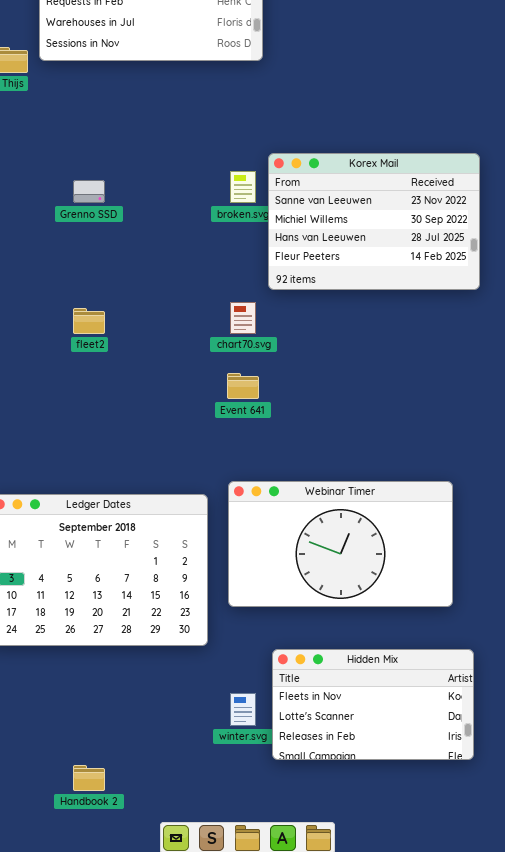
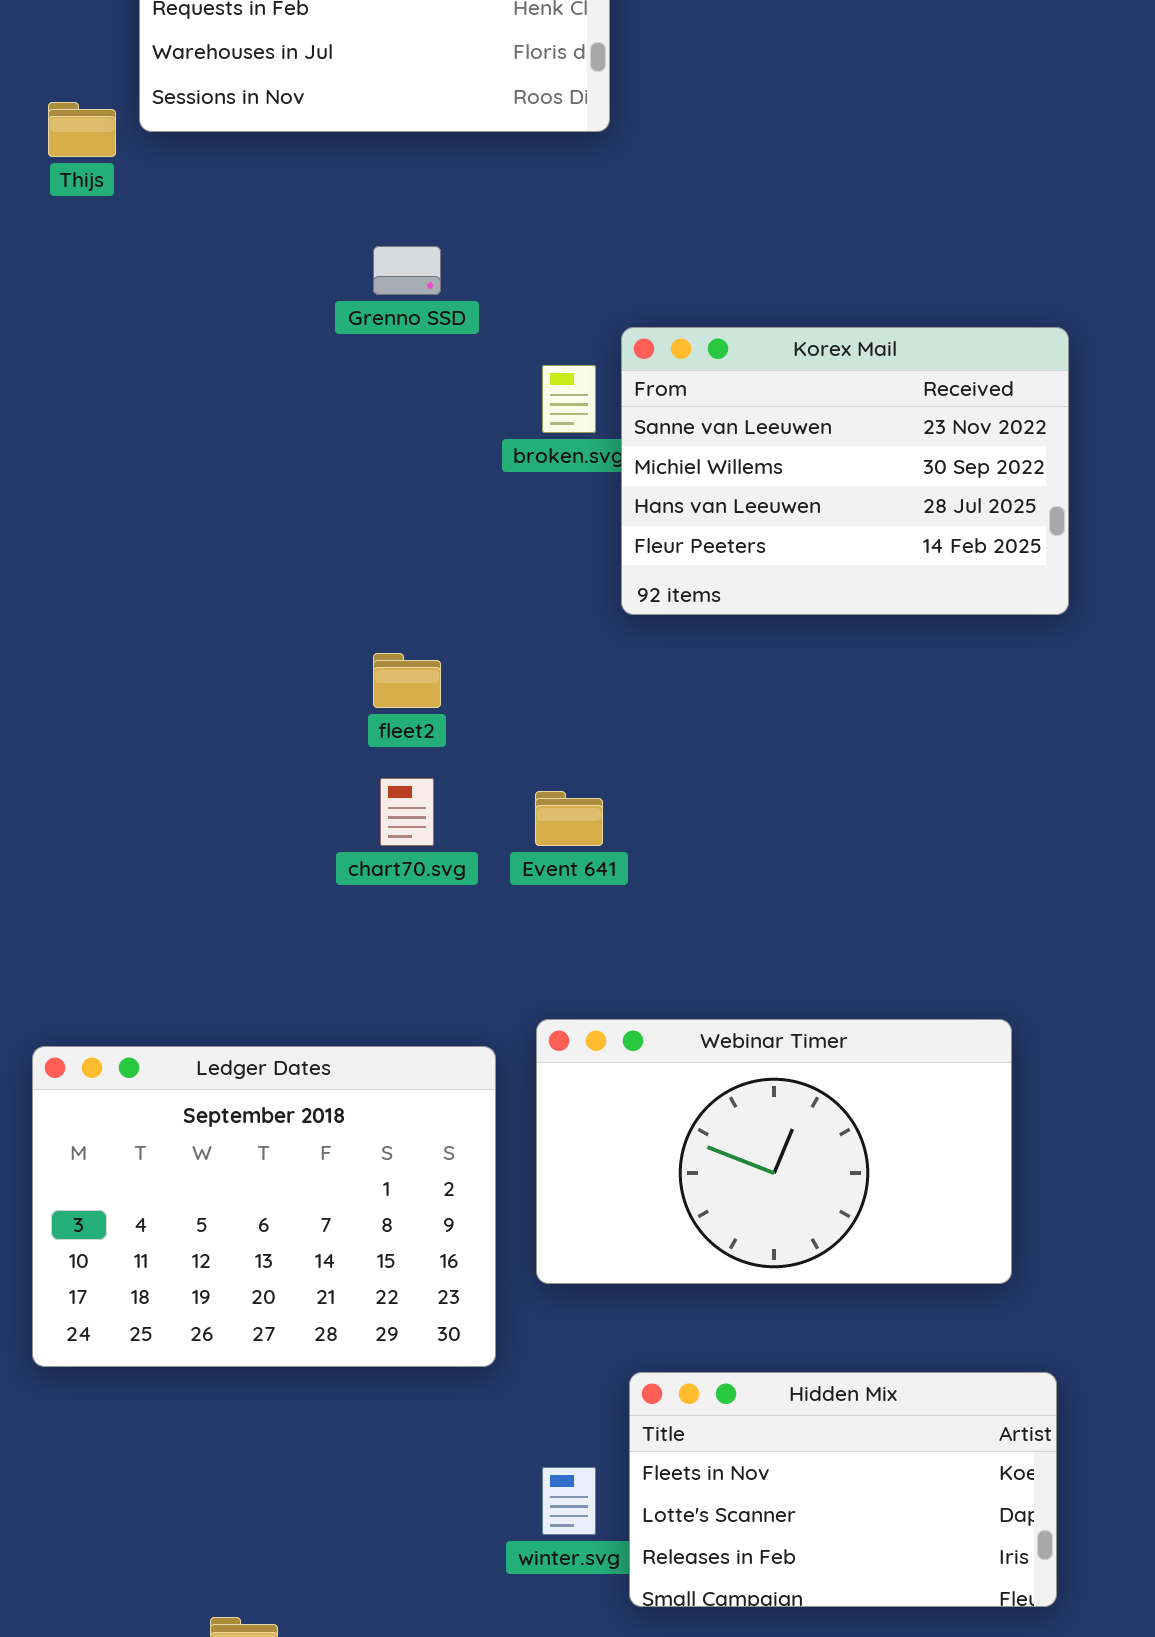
Grenno SSD: [73,180,105,203] -> [373,246,441,295], moved
chart70.svg: [230,302,256,334] -> [380,778,434,846], moved
fleet2: [73,308,105,334] -> [373,653,441,708], moved

